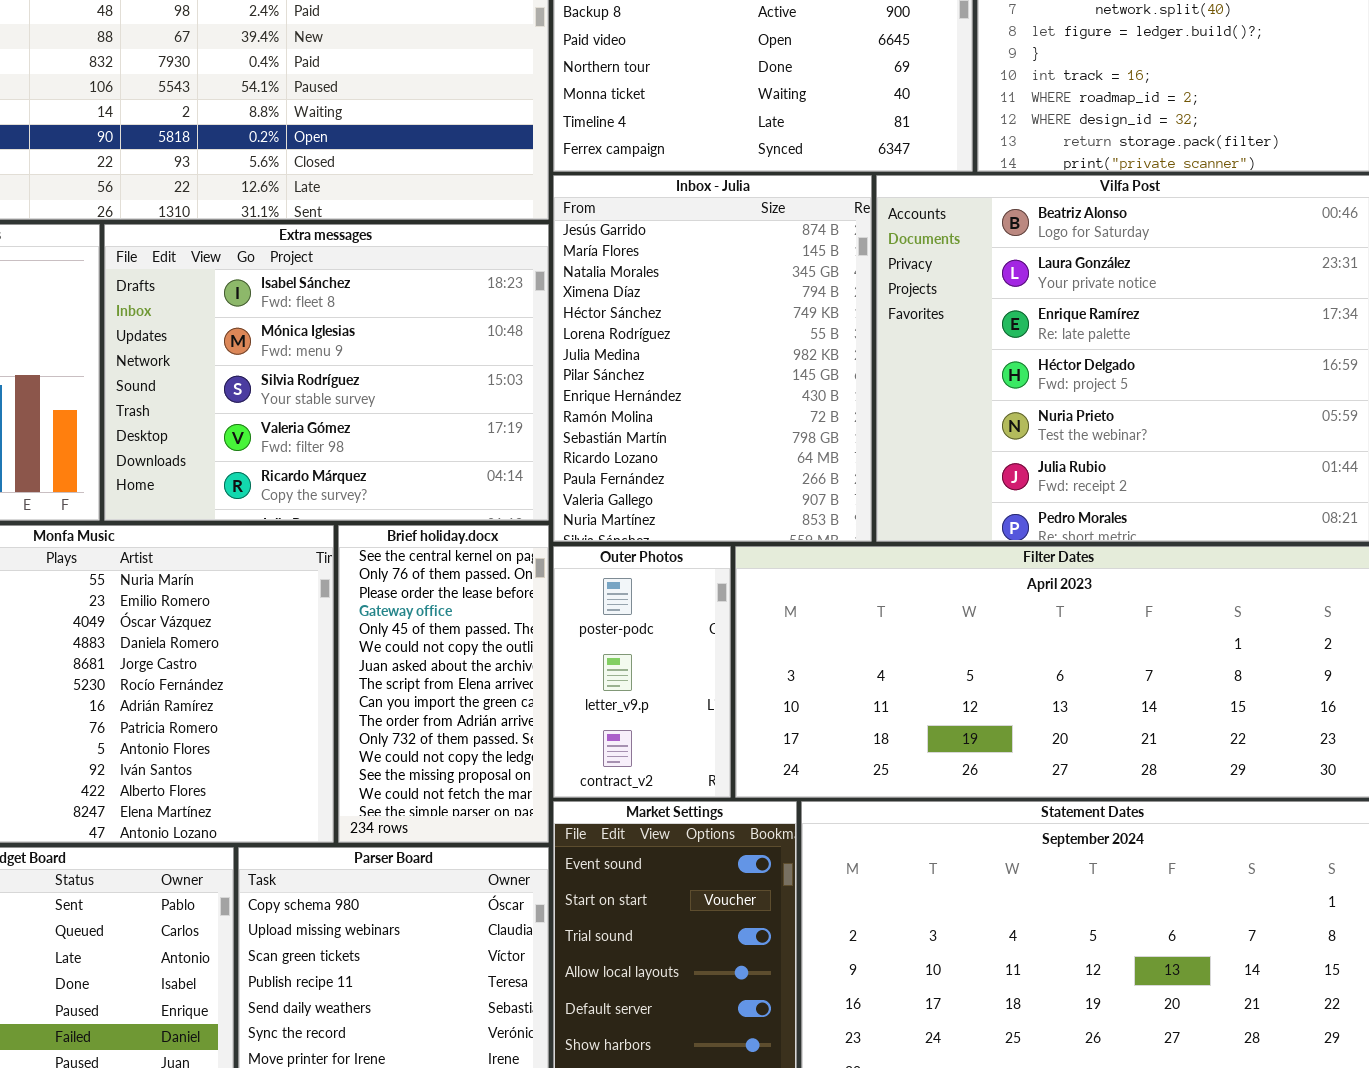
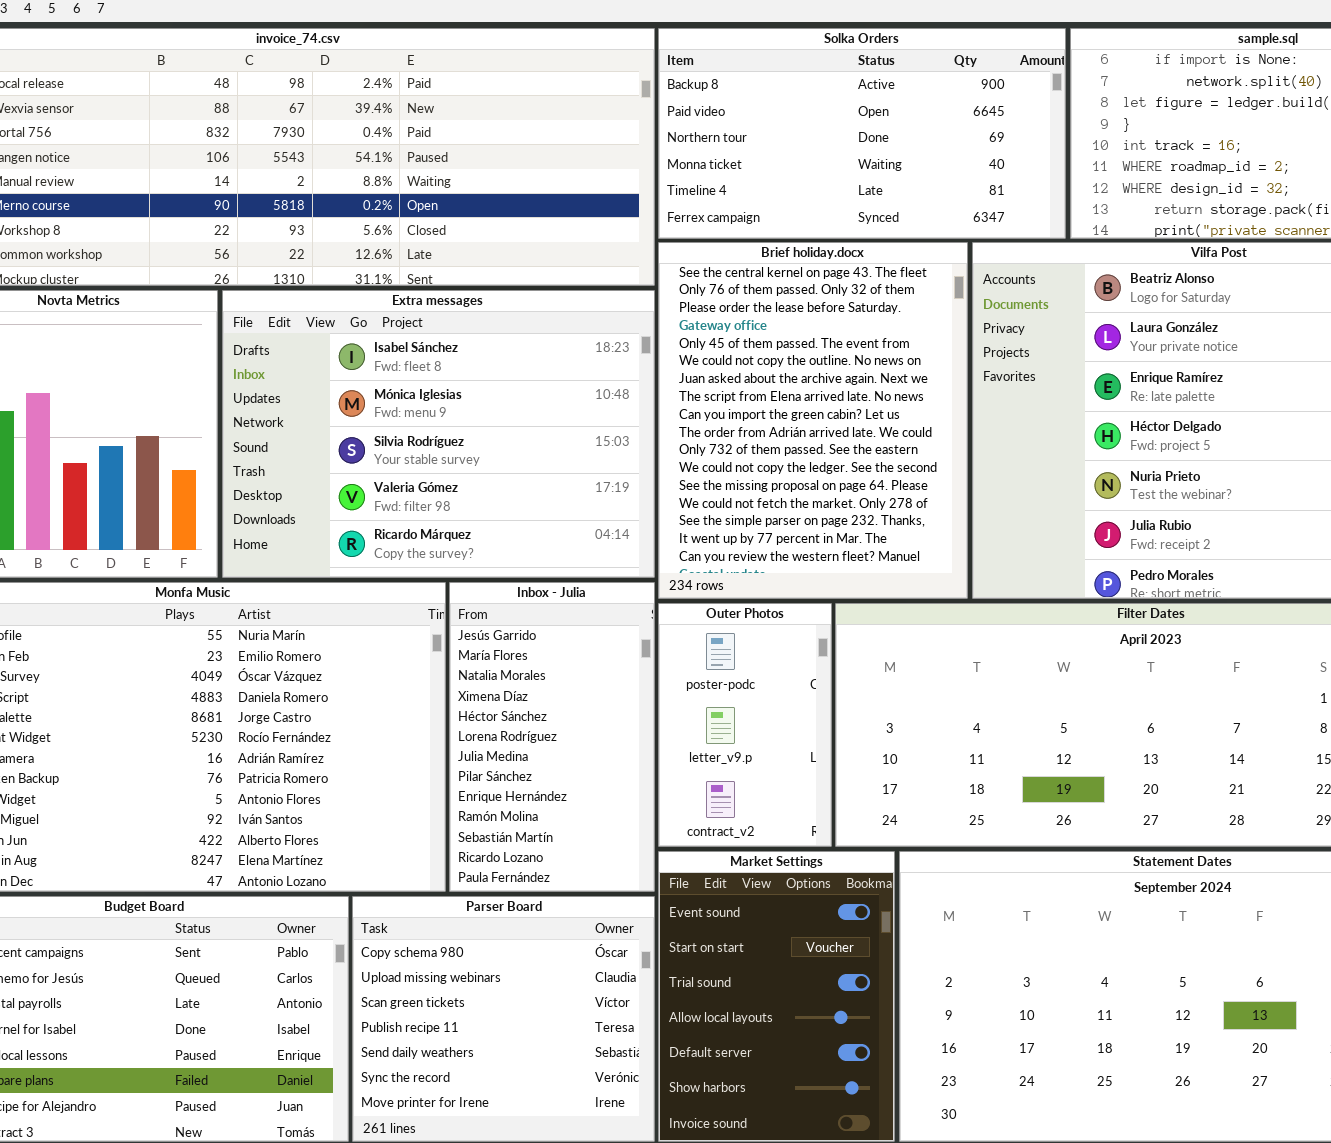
Inbox - Julia: [553,175,872,542] -> [449,582,655,892], moved, resized
Brief holiday.docx: [338,525,549,843] -> [658,242,968,599], moved, resized

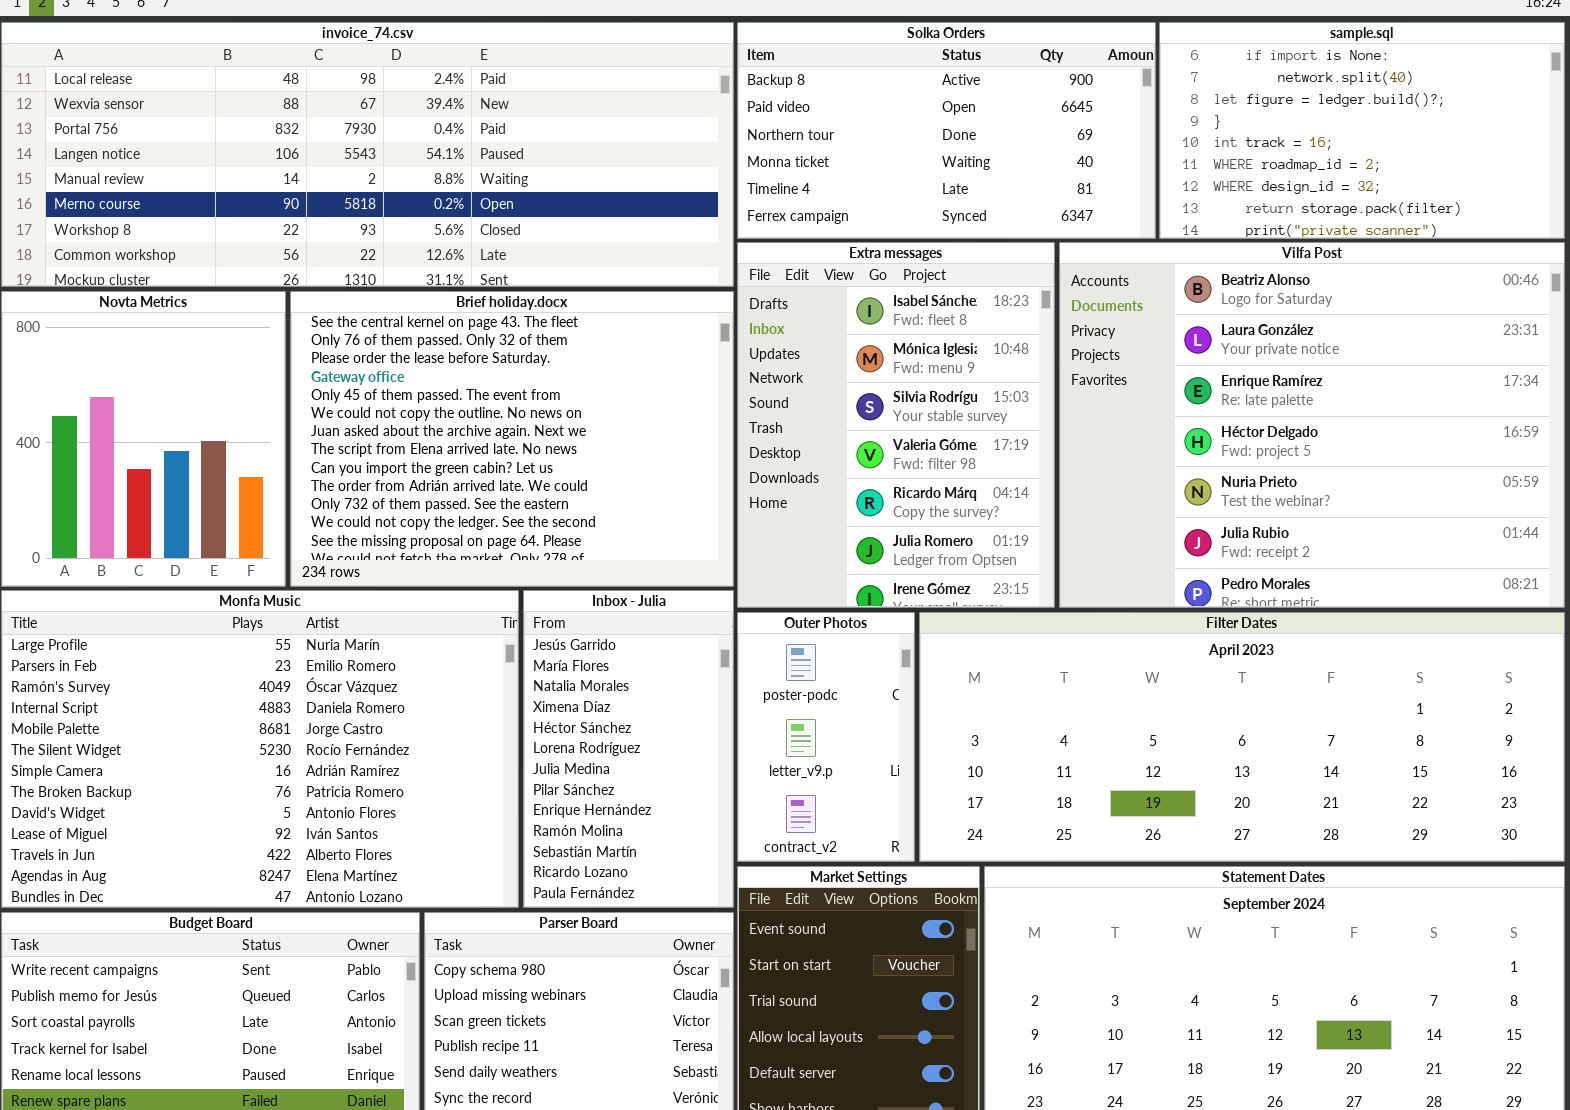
Brief holiday.docx: [658,242,968,599] -> [290,291,734,587], moved, resized
Extra messages: [222,290,655,578] -> [737,242,1055,608], moved, resized

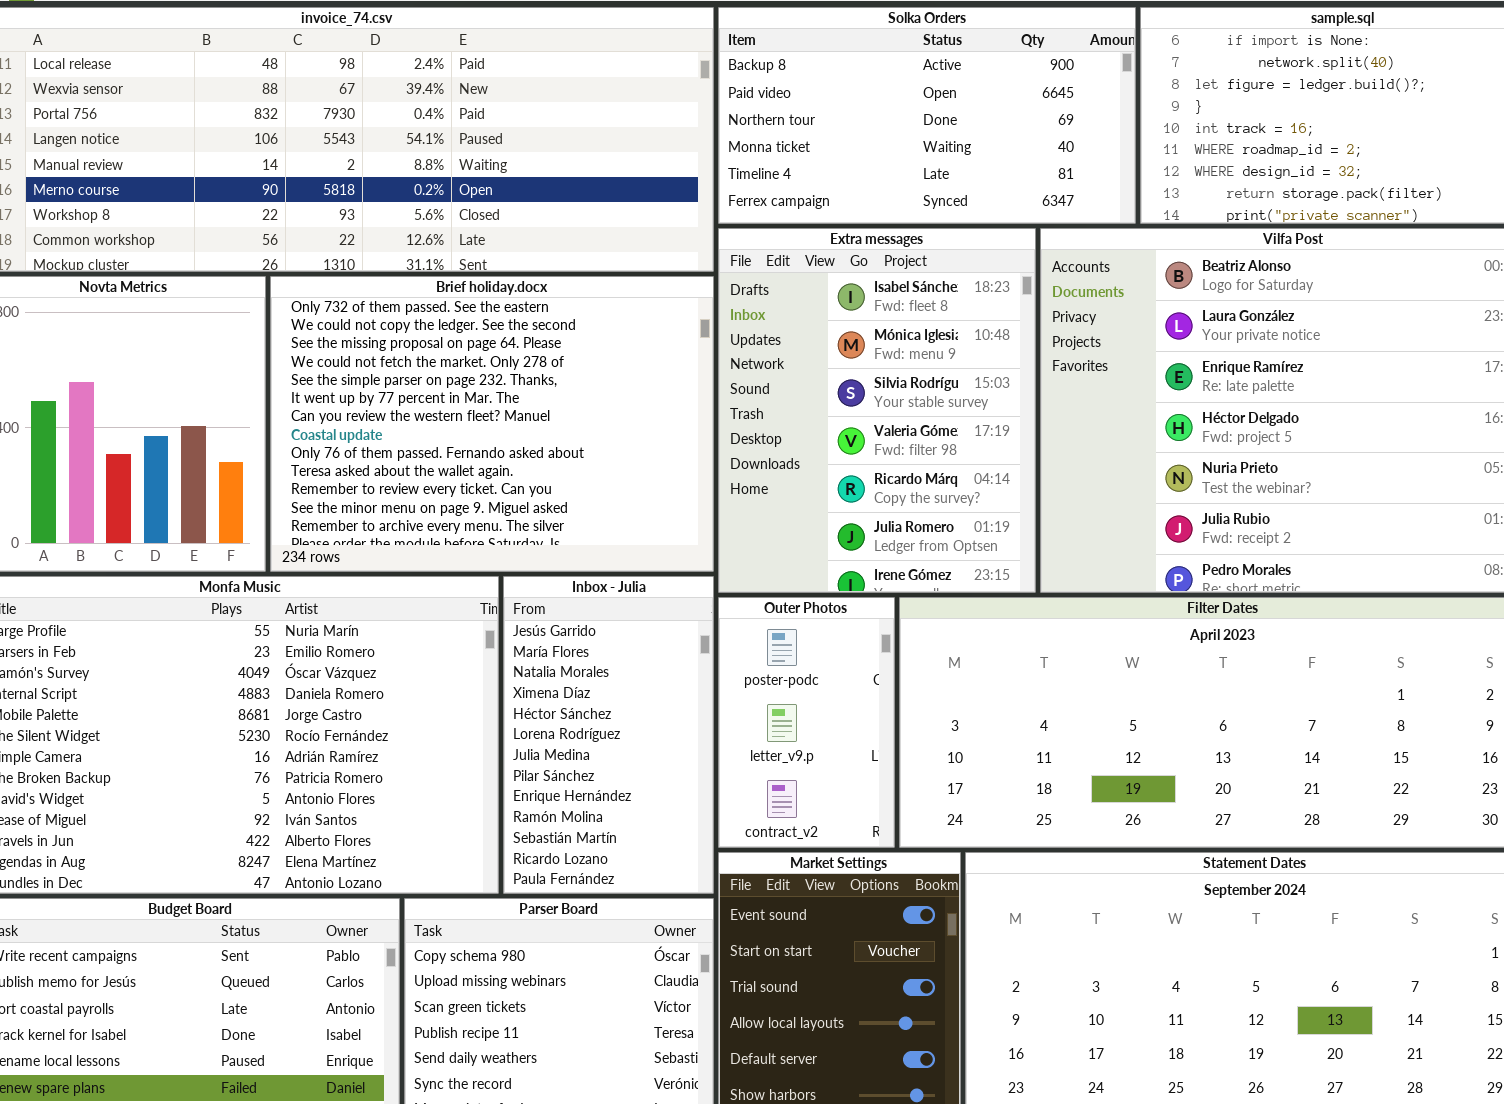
Brief holiday.docx: [290,291,734,587] -> [270,276,714,572], scrolled down 10 rows

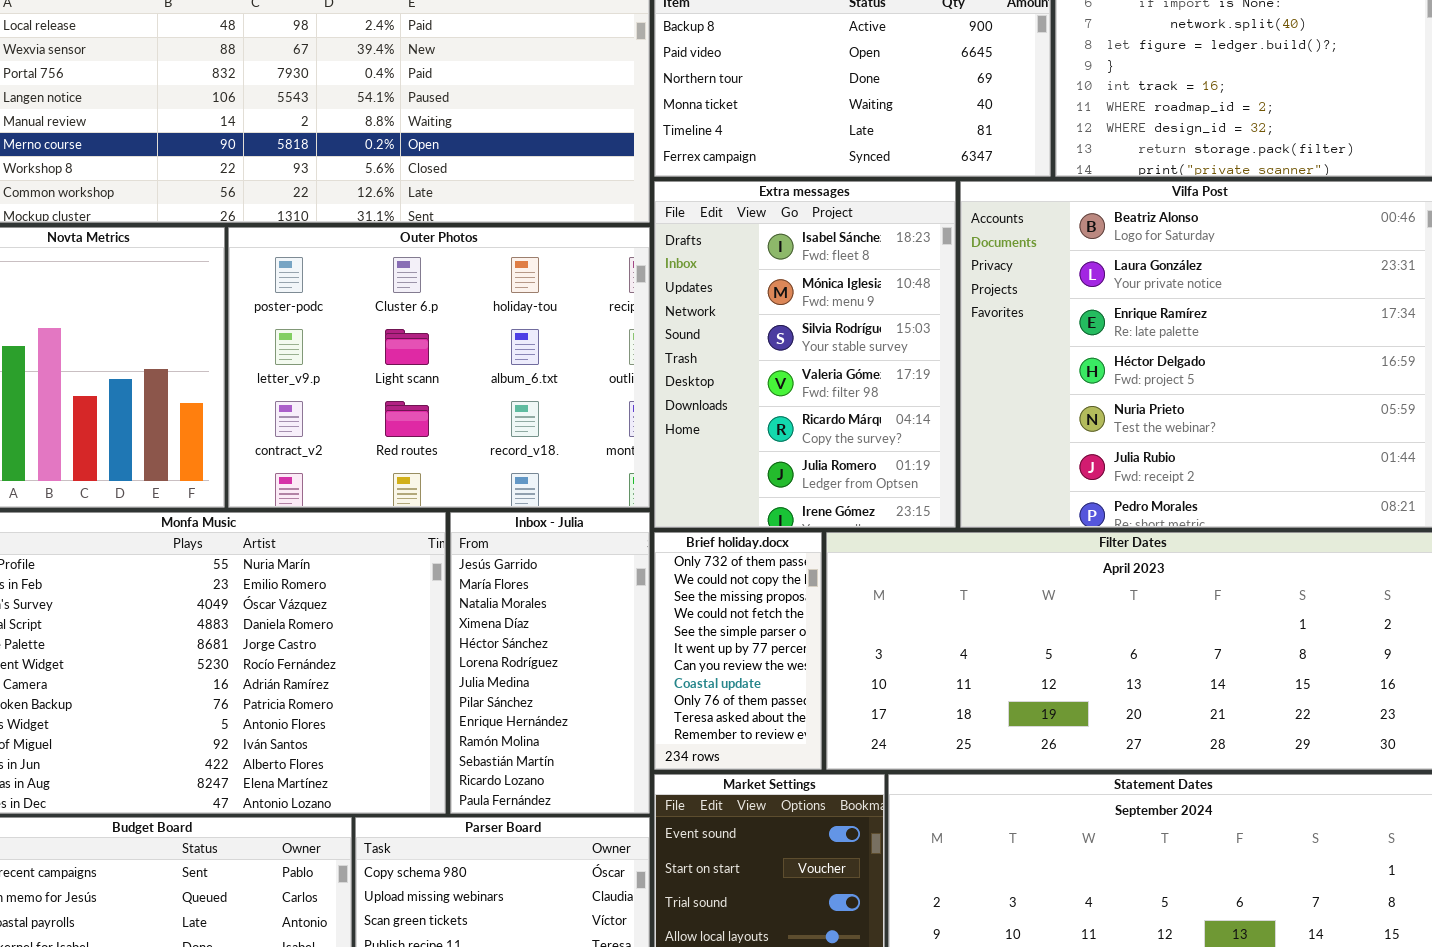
Brief holiday.docx: [270,276,714,572] -> [654,532,822,770], moved, resized
Outer Photos: [718,597,895,848] -> [228,227,650,508], moved, resized

